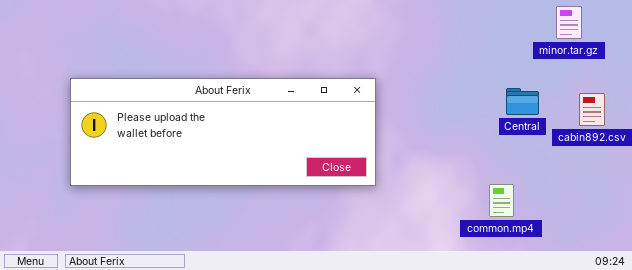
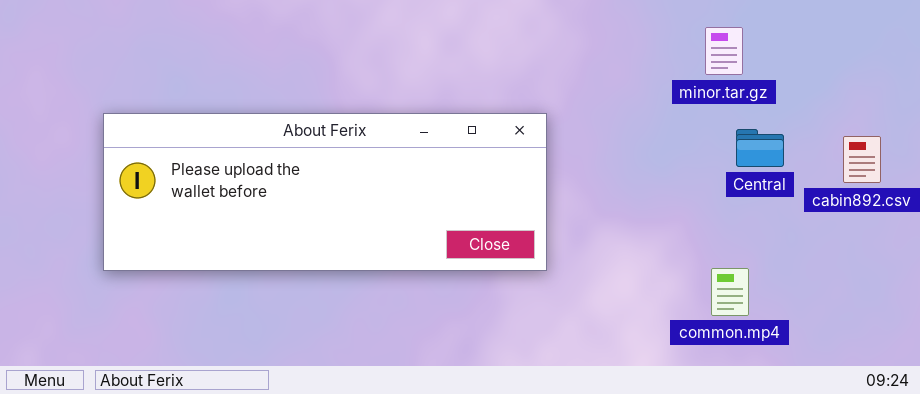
minor.tar.gz: [556,6,582,39] -> [705,27,743,75], moved

